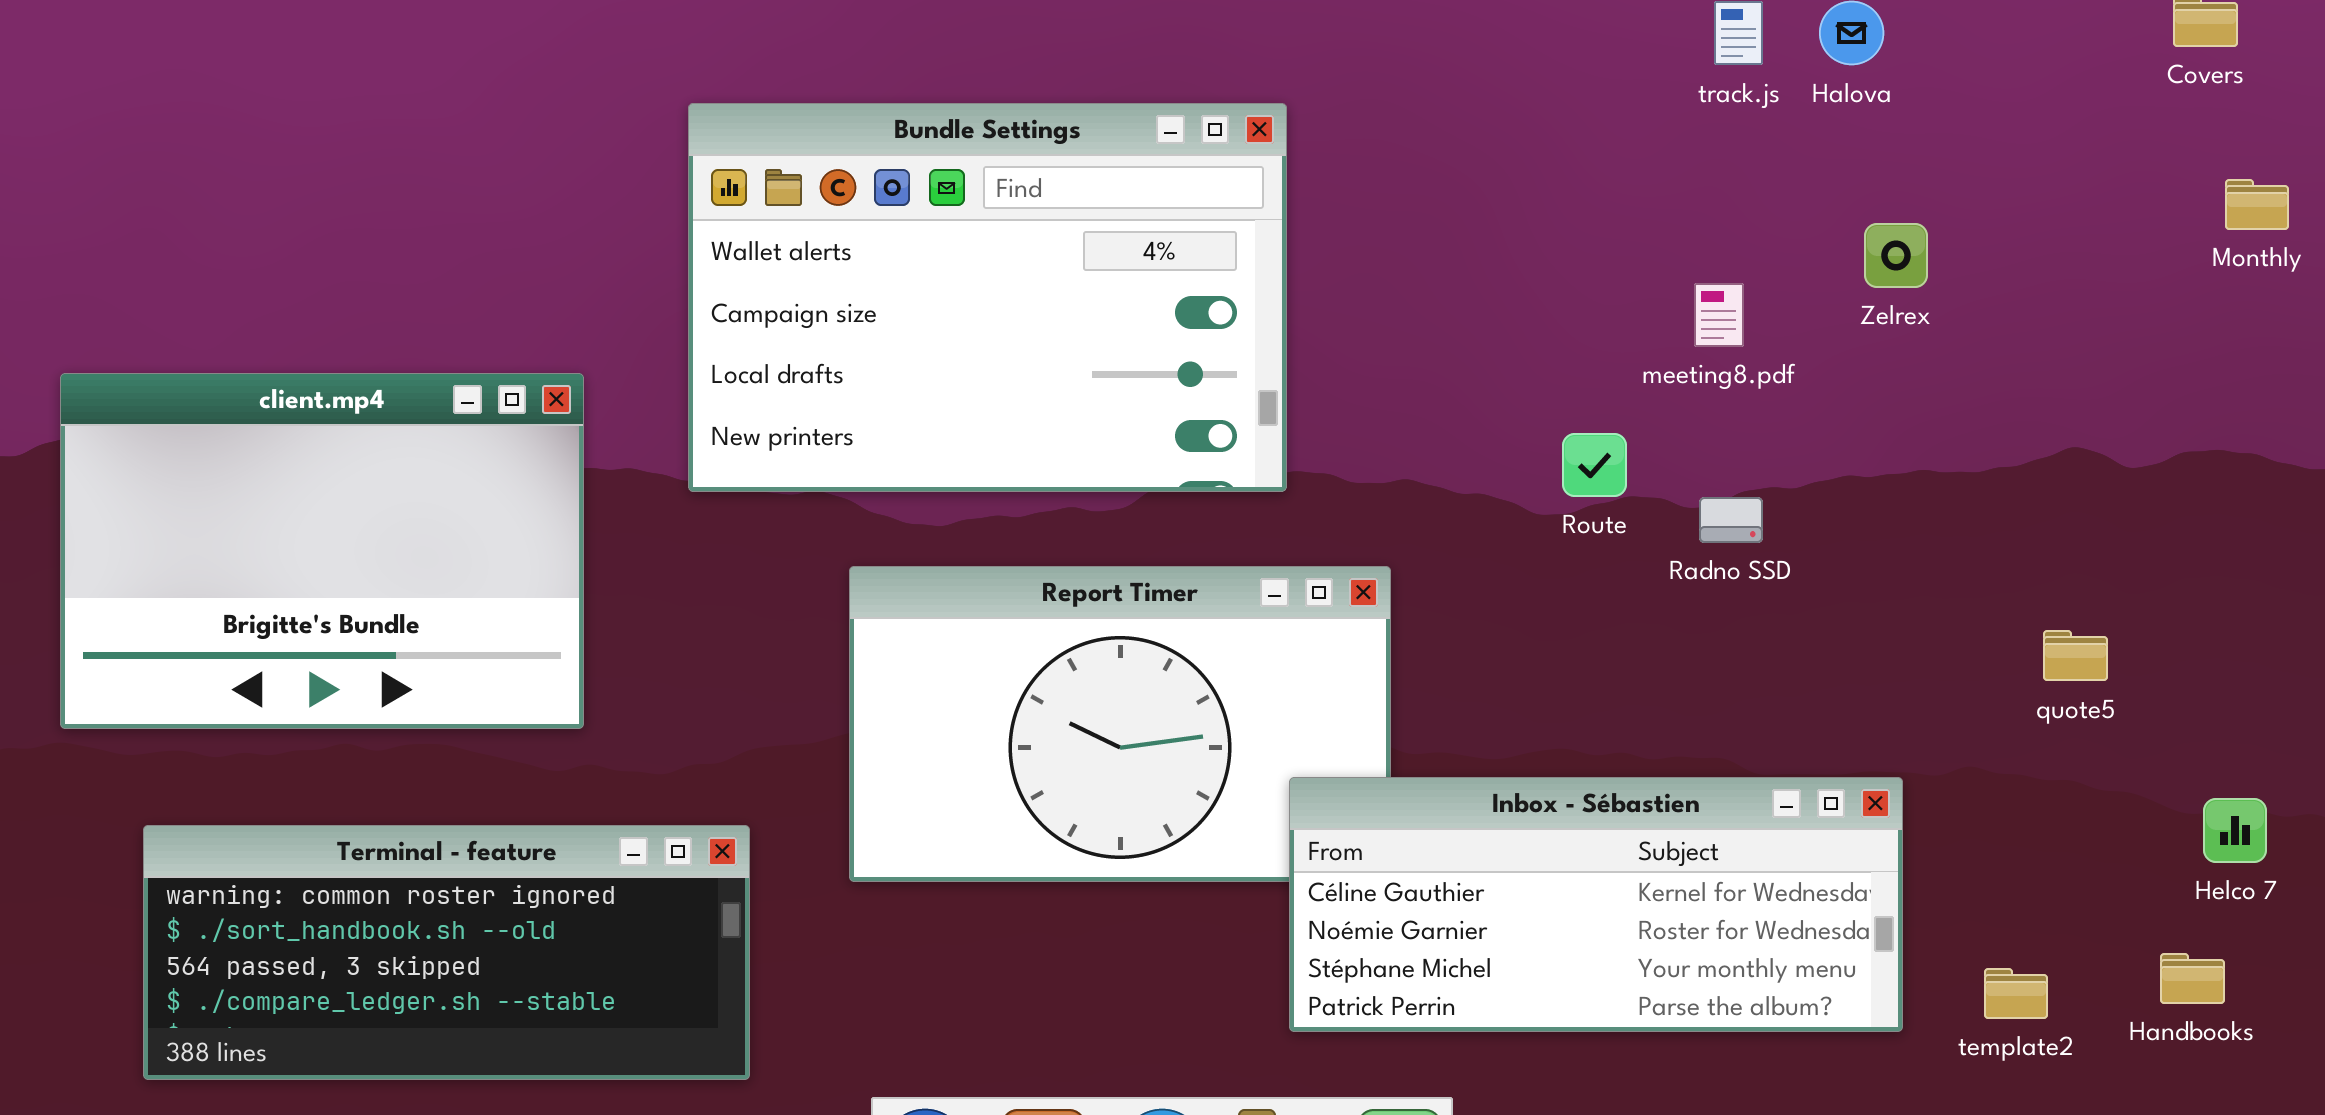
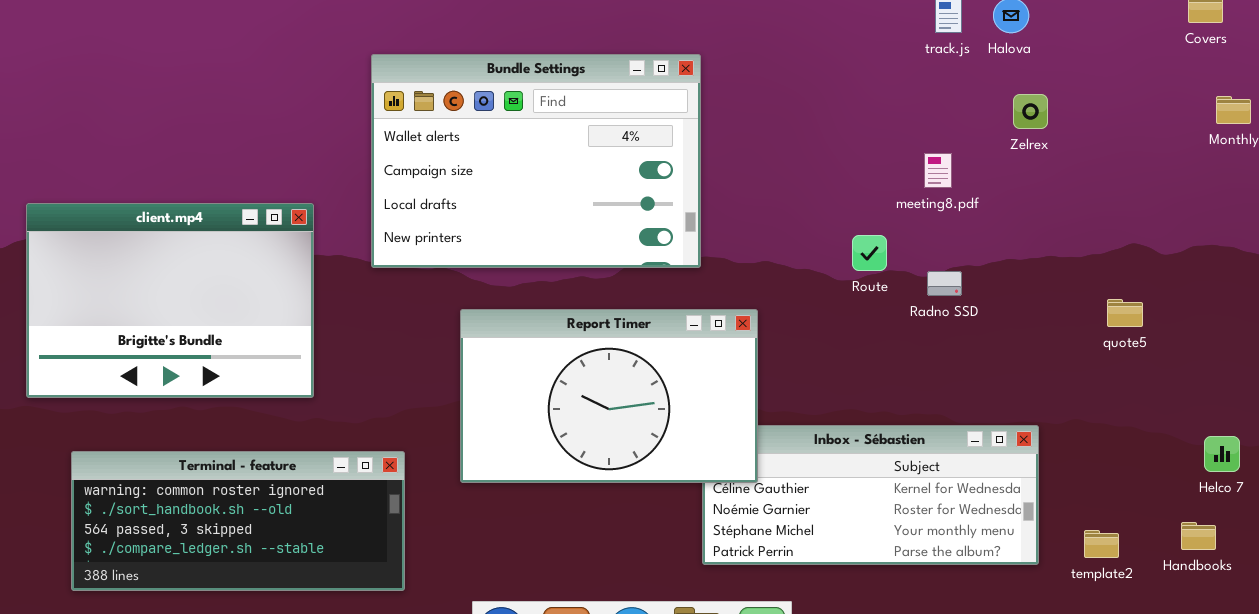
Zelrex: [1864,223,1928,288] -> [1013,94,1048,129], moved
Report Timer: [849,566,1391,882] -> [460,309,758,483], raised
quote5: [2043,630,2108,681] -> [1107,299,1143,327], moved

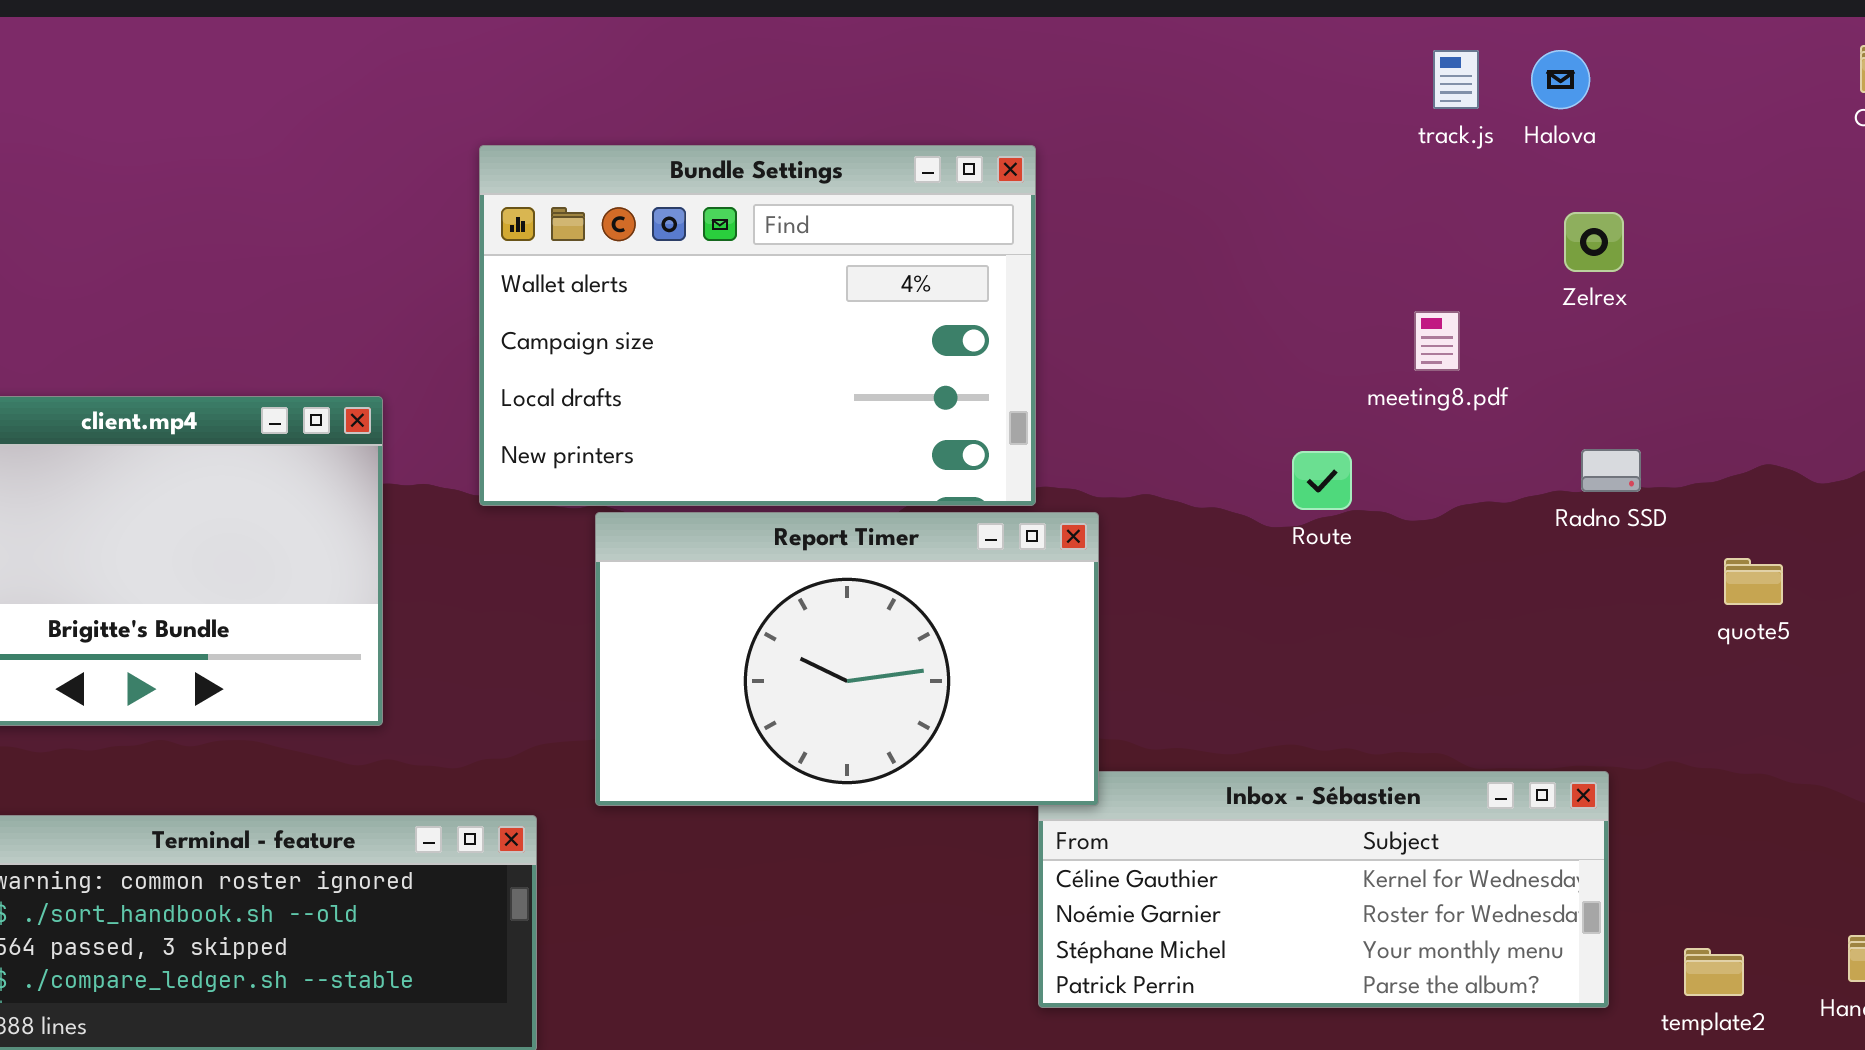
Radno SSD: [927,271,962,296] -> [1581,449,1641,492], moved
Report Timer: [460,309,758,483] -> [595,512,1099,806], moved

